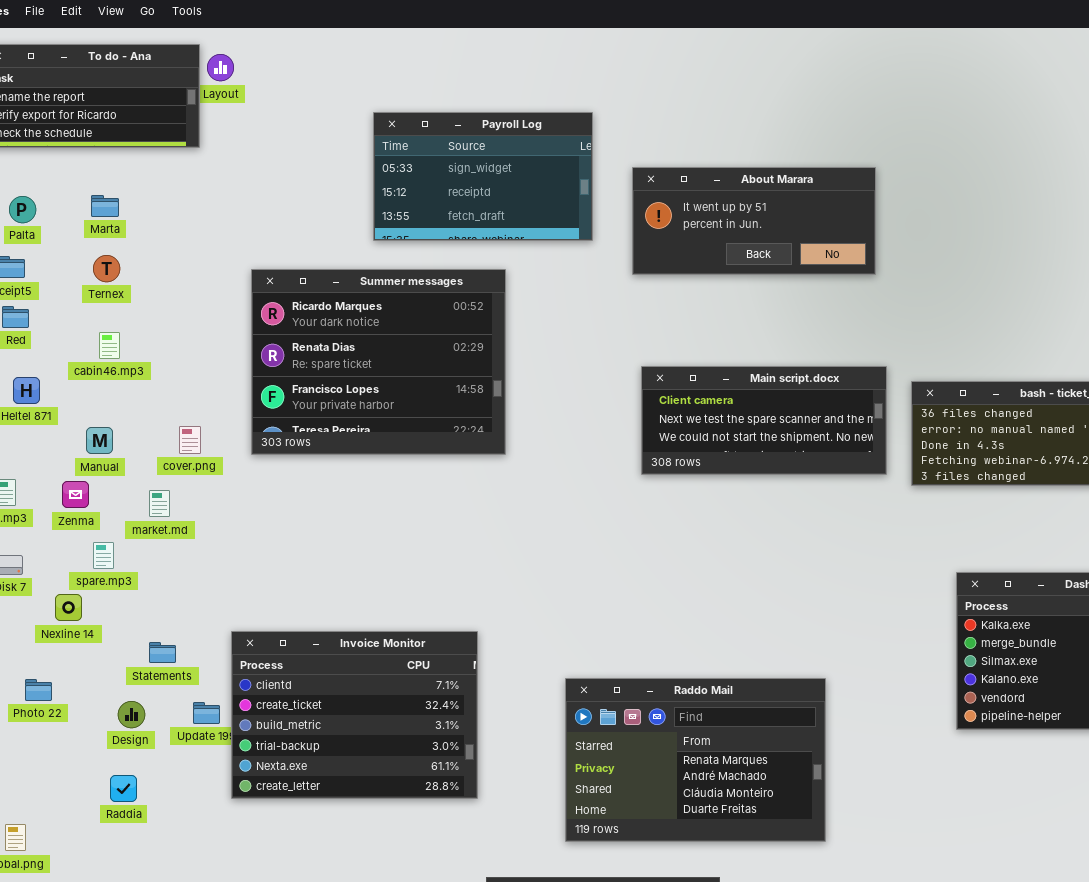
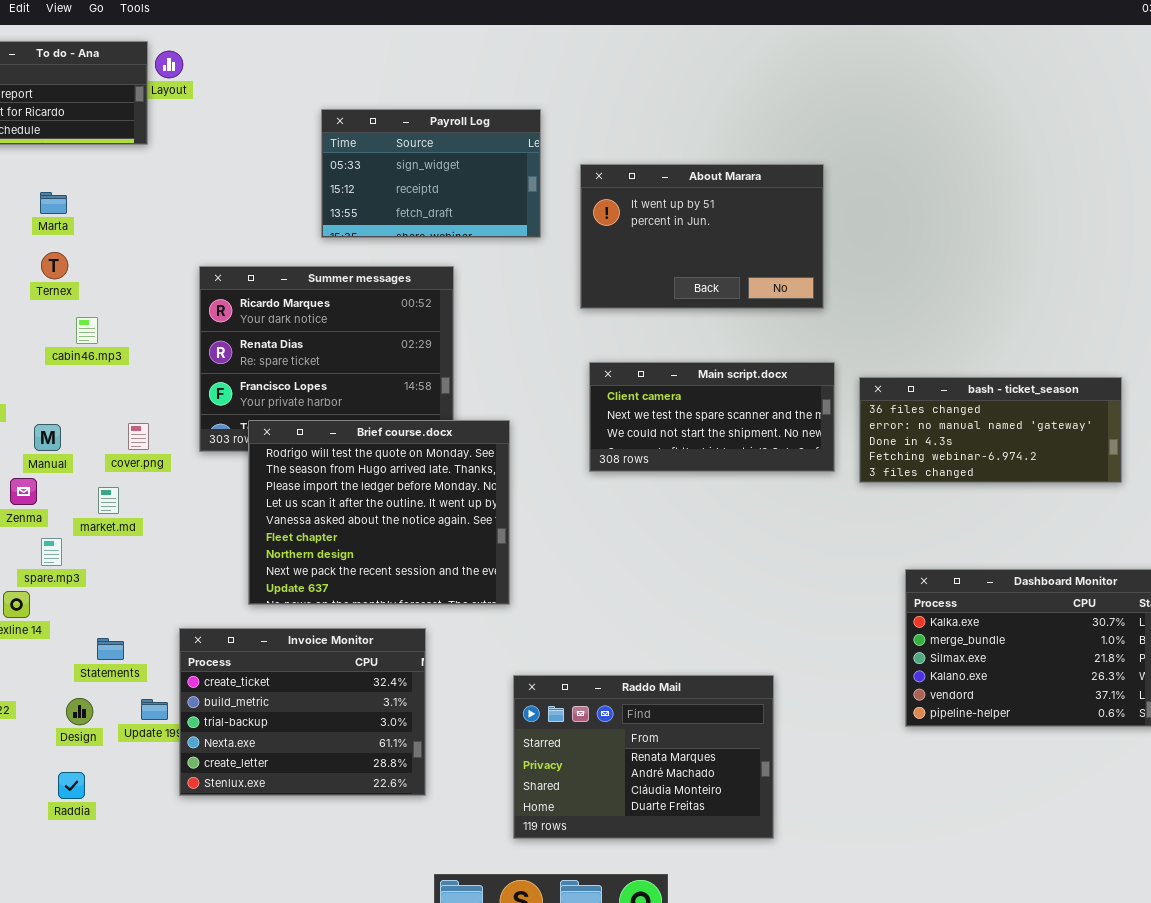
About Marara: [632,167,876,275] -> [580,164,824,309], resized
cabin46.mp3: [99,332,120,359] -> [76,317,98,344], moved
Brief course.docx: none -> [248,420,510,605], opened
Invoice Monitor: [231,631,478,799] -> [179,628,426,796], scrolled down 1 row

